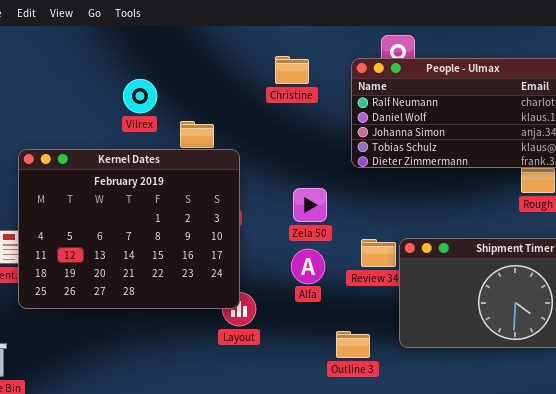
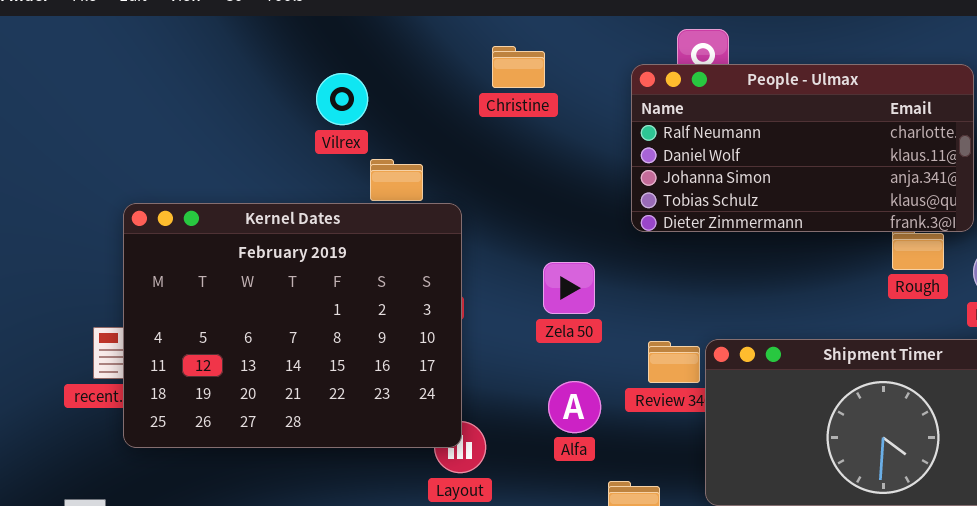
Christine: [275,56,309,84] -> [492,46,545,88], moved
Vilrex: [123,79,157,113] -> [316,73,368,125], moved
Alfa: [291,249,325,284] -> [548,381,601,433], moved

